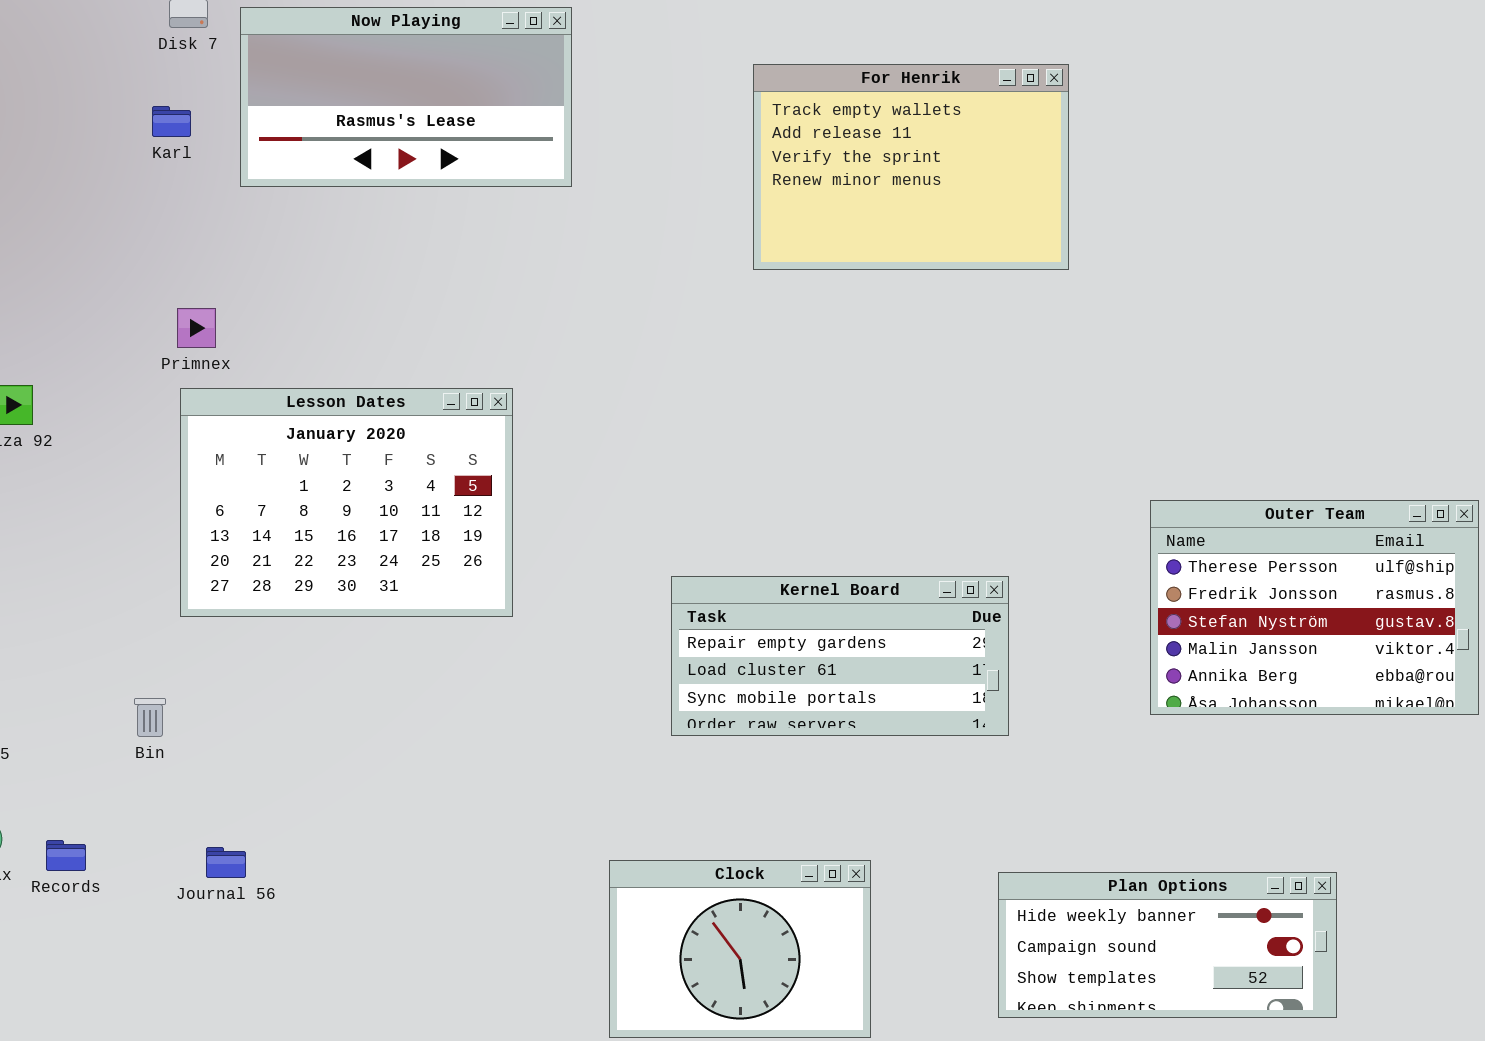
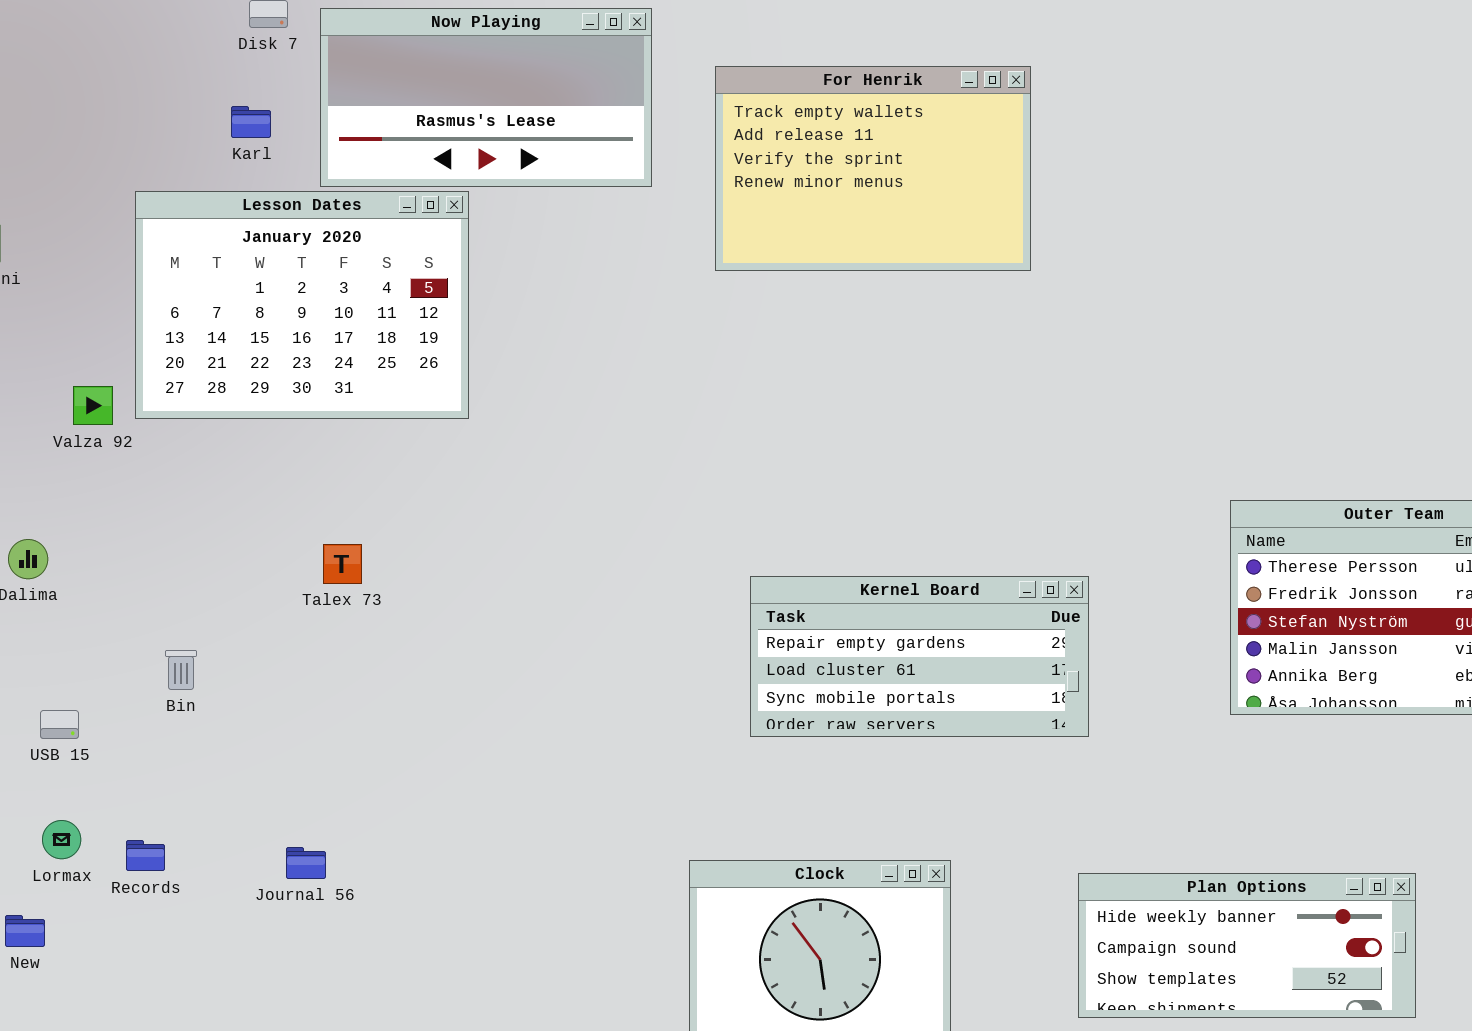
For Henrik: [753,64,1069,270] -> [715,66,1031,271], moved
Lesson Dates: [180,388,513,617] -> [135,191,469,419], moved
Bin: [134,698,166,737] -> [165,650,197,690], moved

